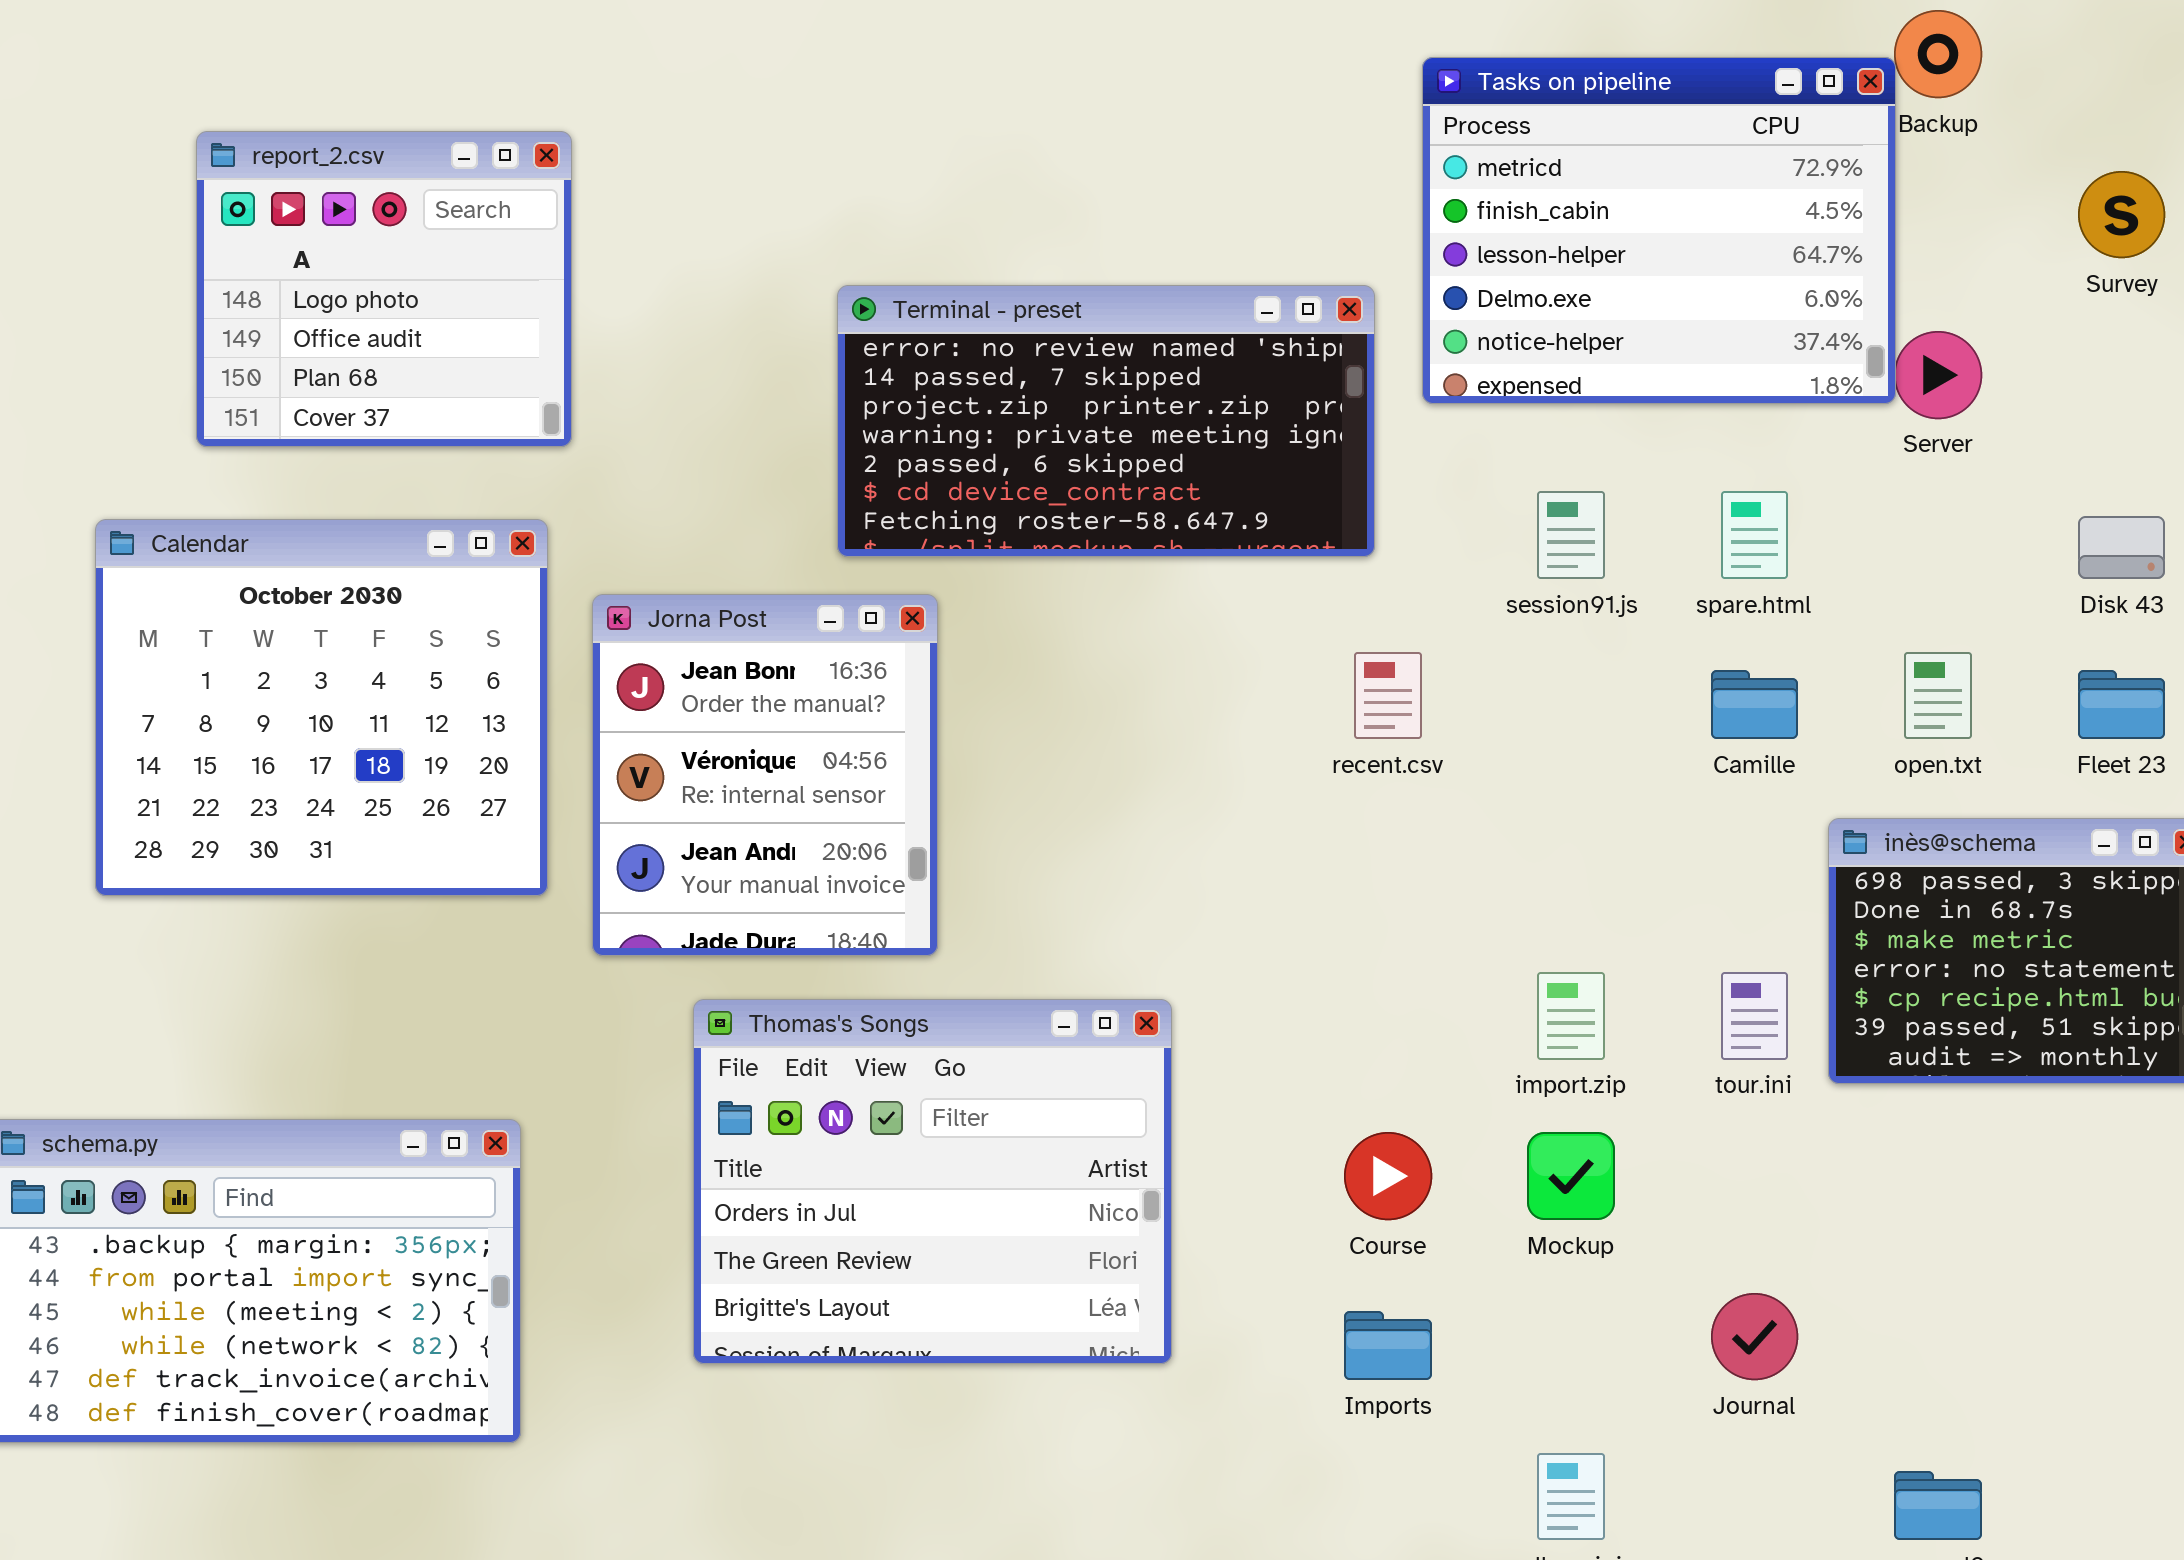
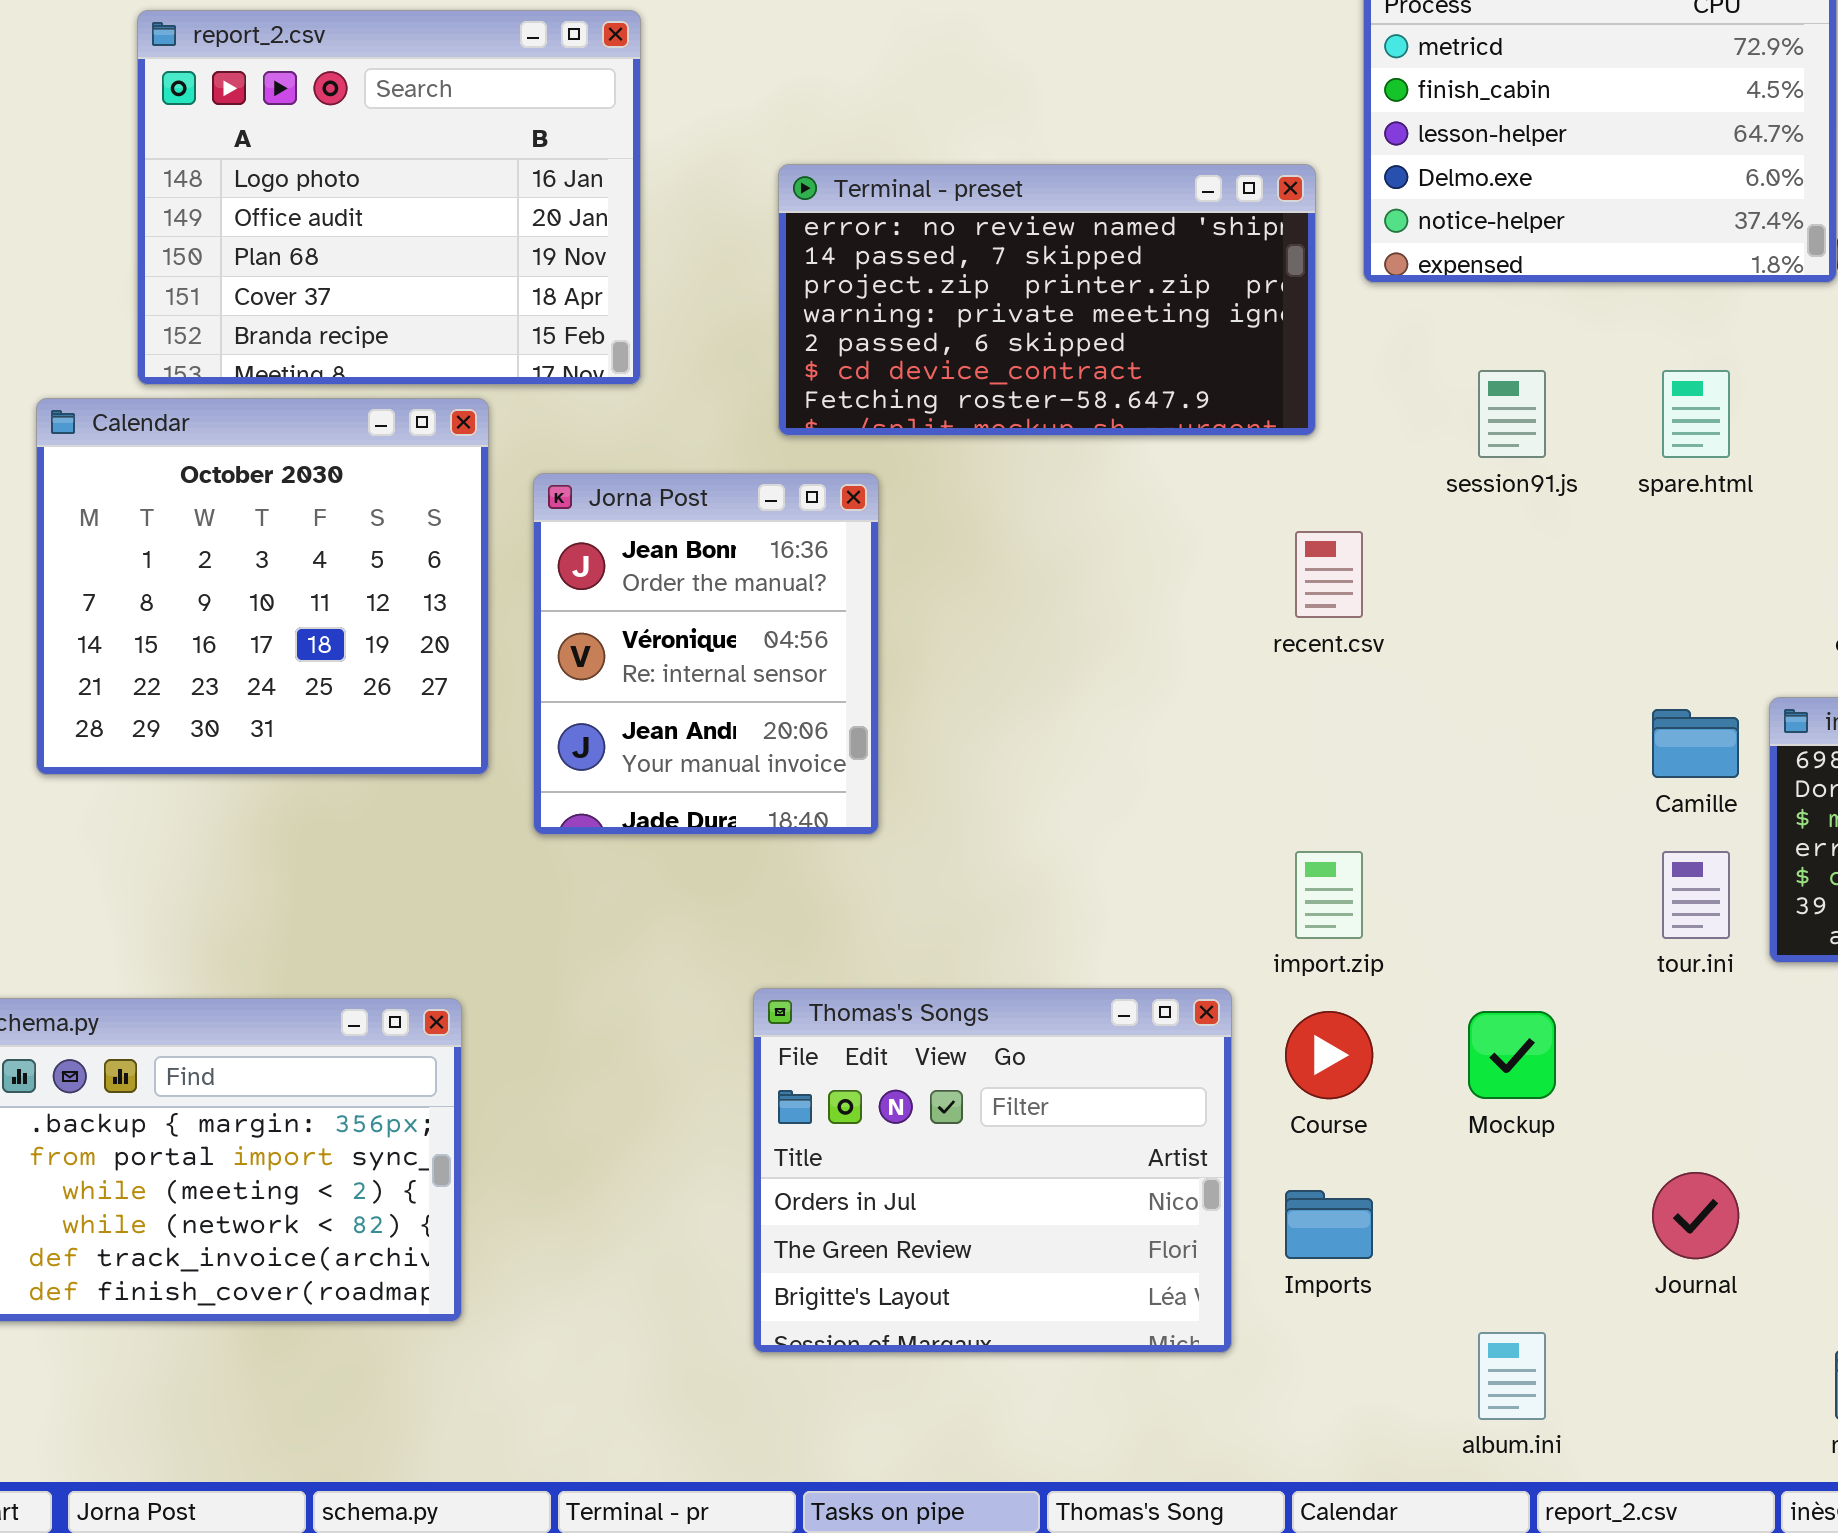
report_2.csv: [196,131,572,447] -> [137,10,641,385], resized
Camille: [1711,670,1798,739] -> [1652,709,1739,778], moved
import.zip: [1537,972,1605,1060] -> [1295,851,1363,939], moved
Thomas's Songs: [693,999,1172,1364] -> [753,988,1232,1353], moved

